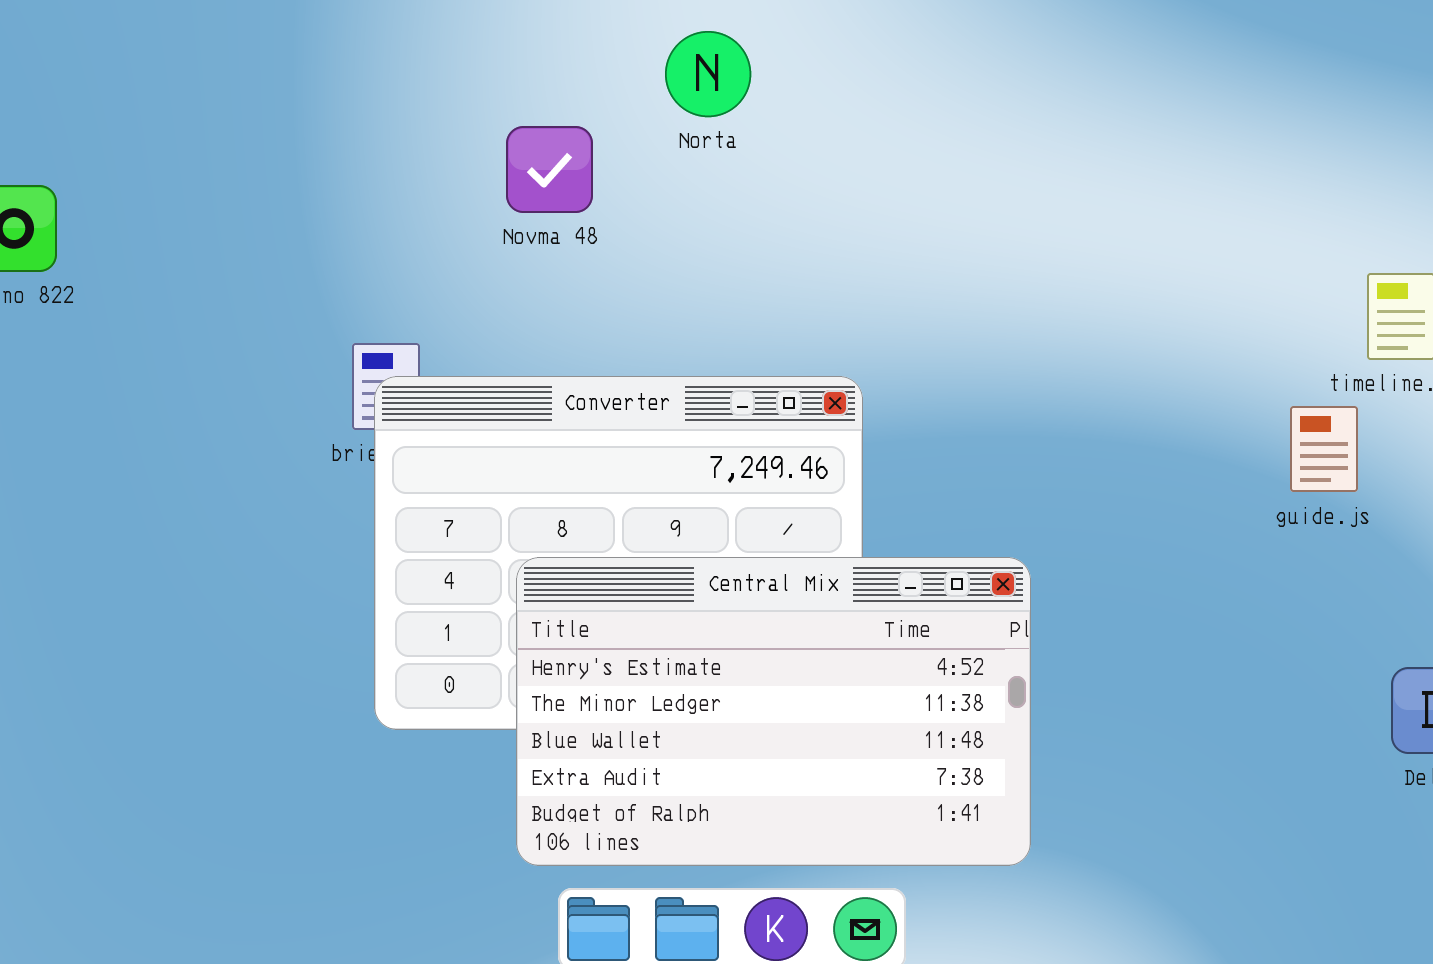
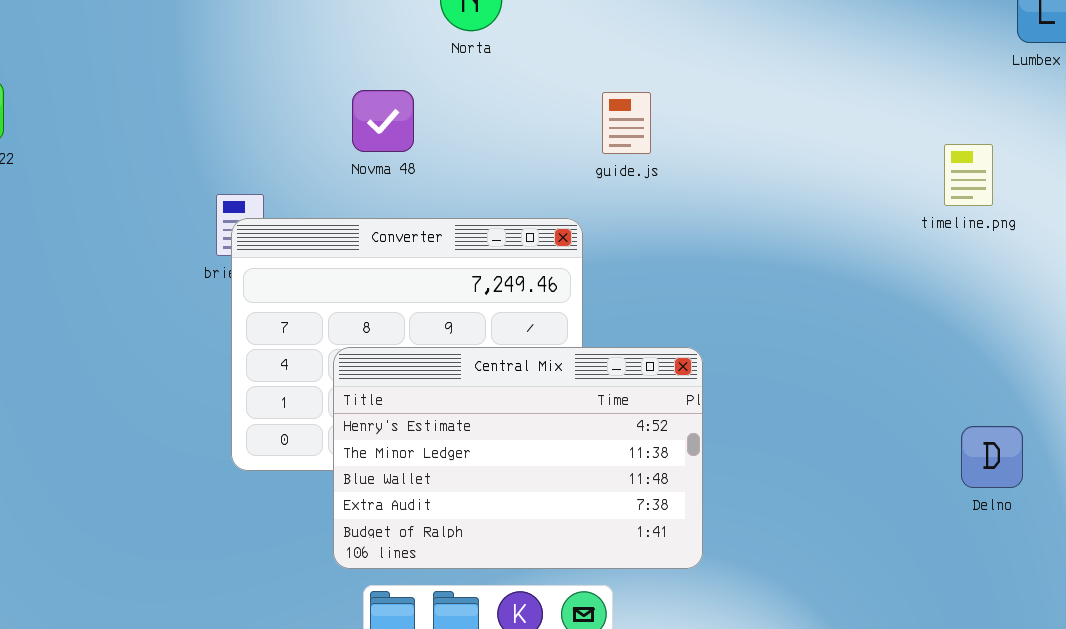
Novma 48: [506,126,593,213] -> [352,90,414,152], moved
guide.js: [1290,406,1358,492] -> [602,92,651,154], moved

